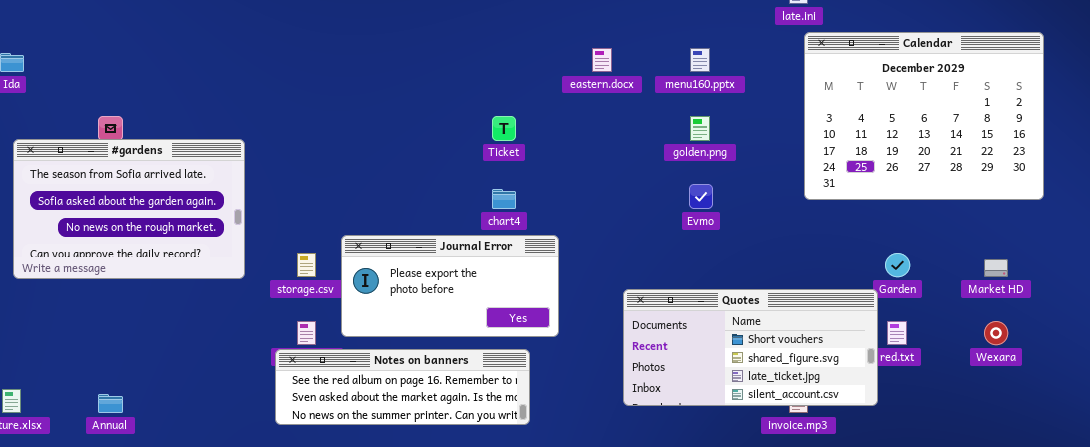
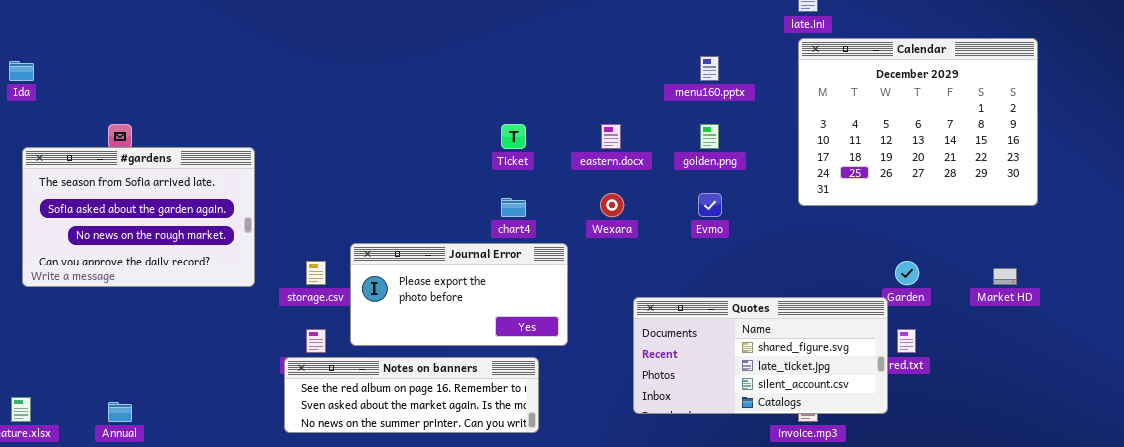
Calendar: [804,32,1044,200] -> [798,38,1038,206], moved
eastern.docx: [592,48,612,72] -> [601,124,621,149], moved
Quotes: [623,289,878,406] -> [633,297,888,414], scrolled down 1 row
Wexara: [984,321,1008,345] -> [600,193,624,217], moved

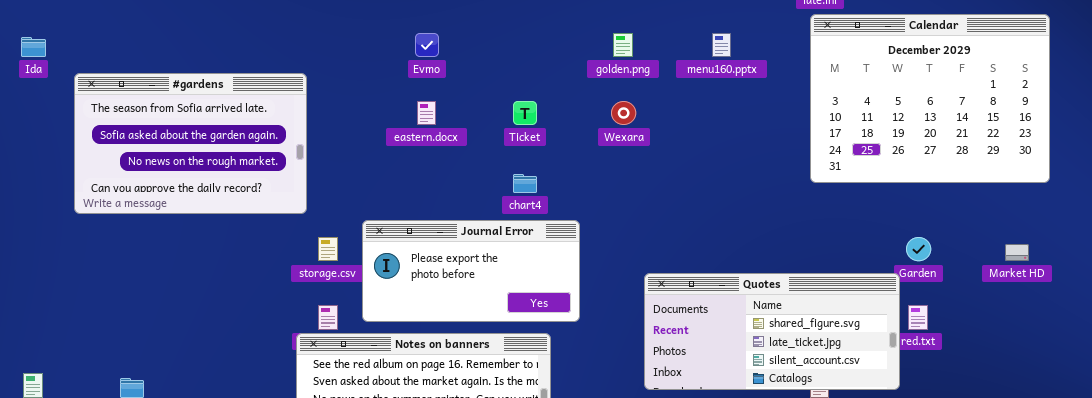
eastern.docx: [601,124,621,149] -> [417,101,436,125], moved
golden.png: [700,124,719,149] -> [613,33,633,57], moved
#gardens: [22,147,255,287] -> [74,73,307,214], moved
Wexara: [600,193,624,217] -> [611,101,636,125], moved
Evmo: [698,193,722,217] -> [415,33,439,57], moved

